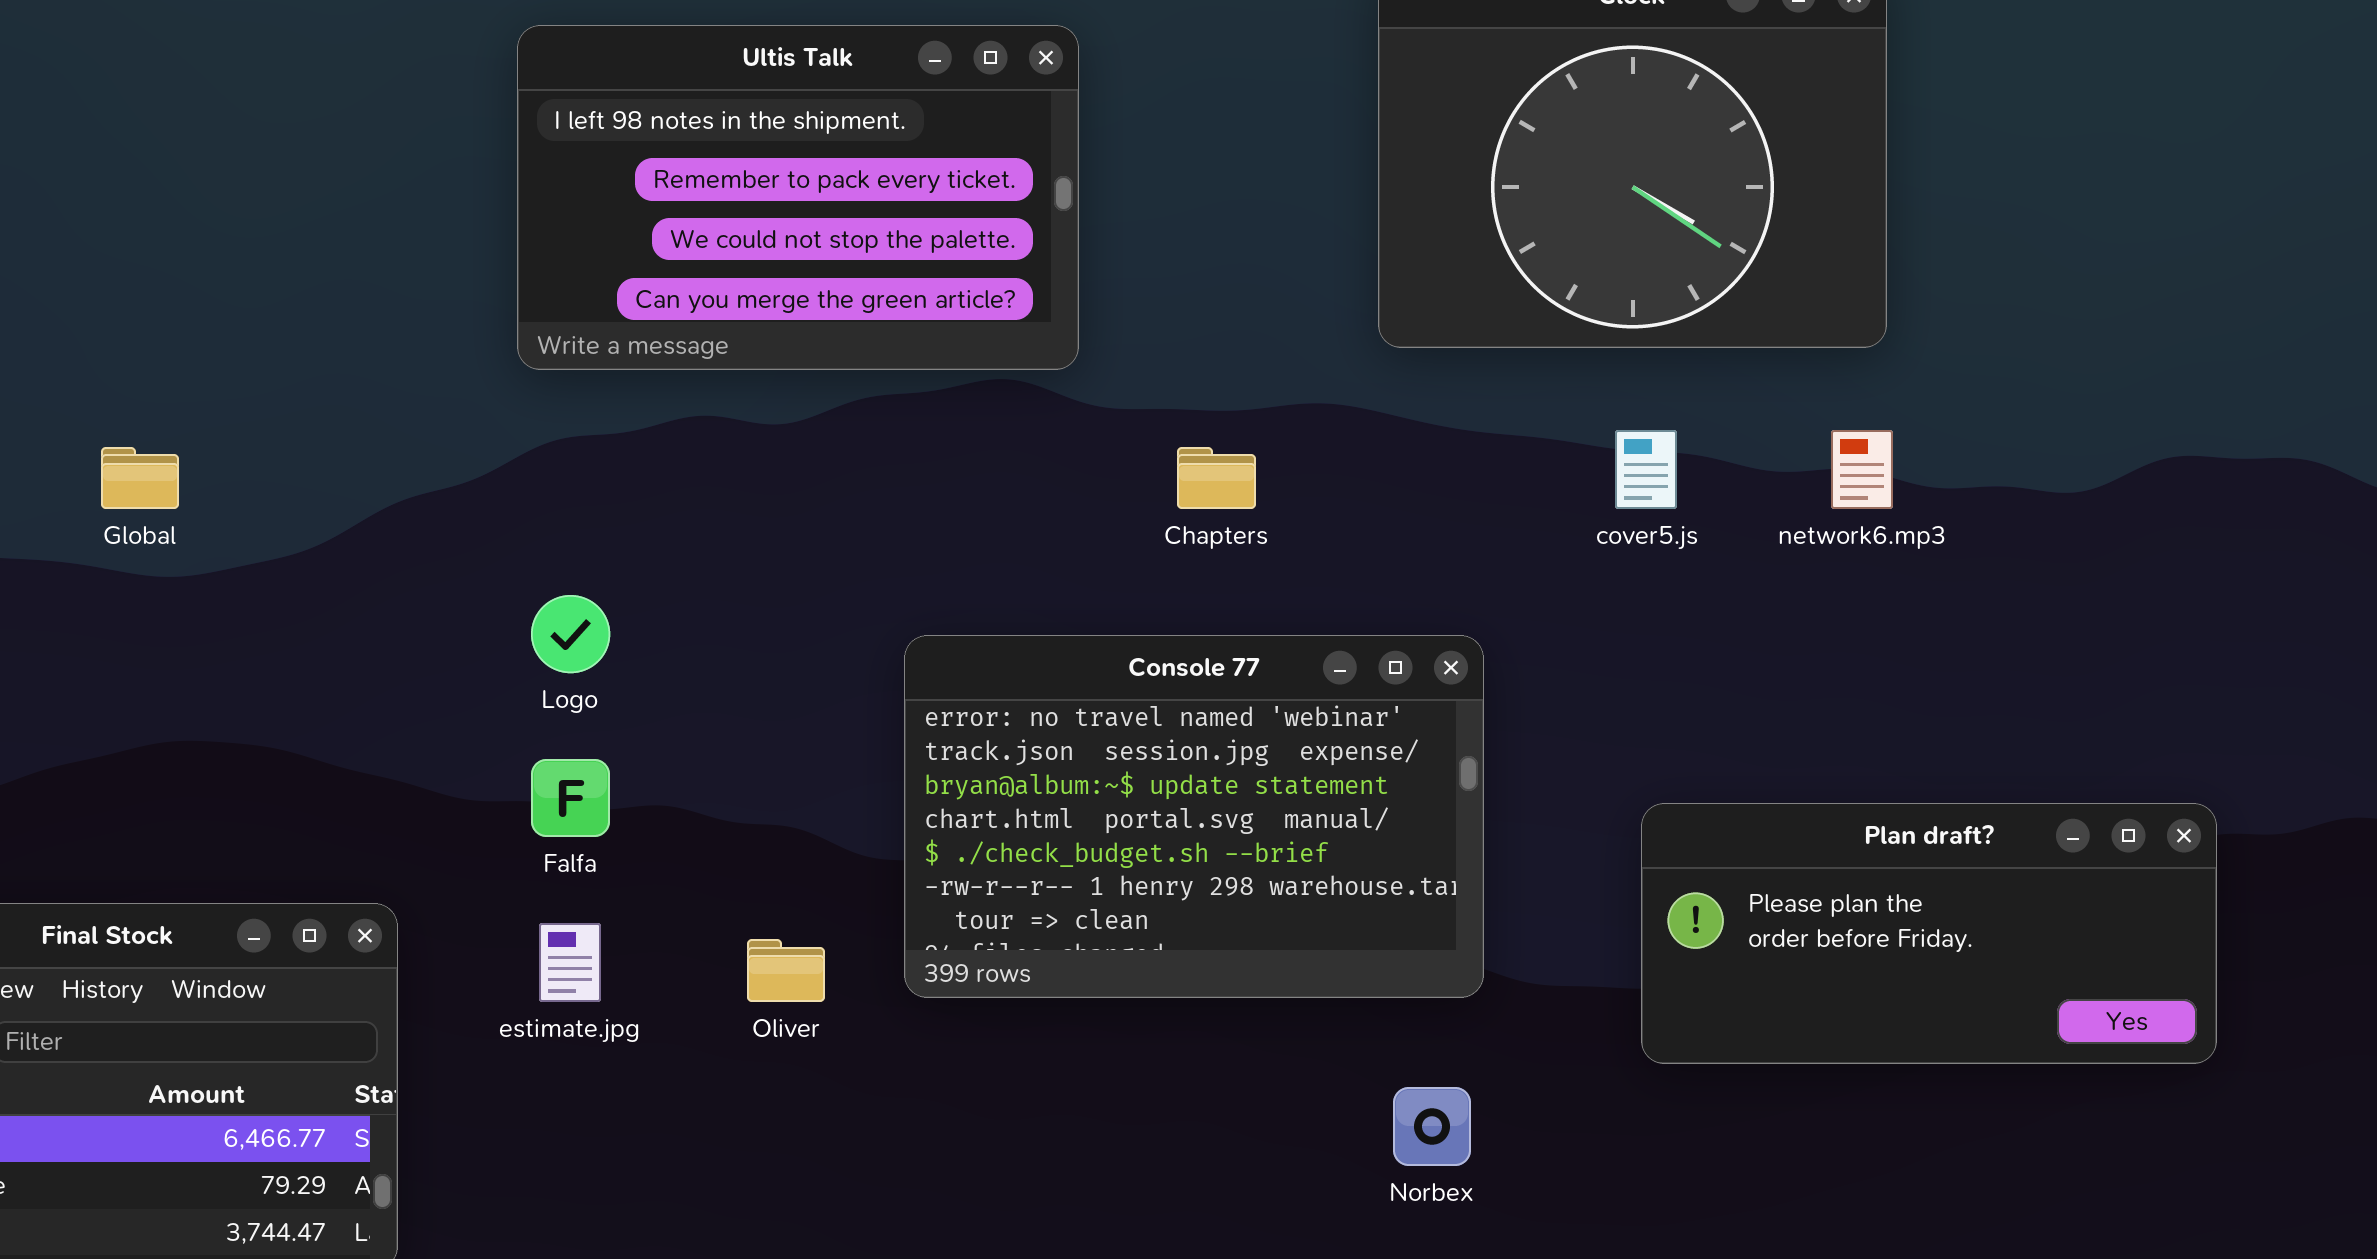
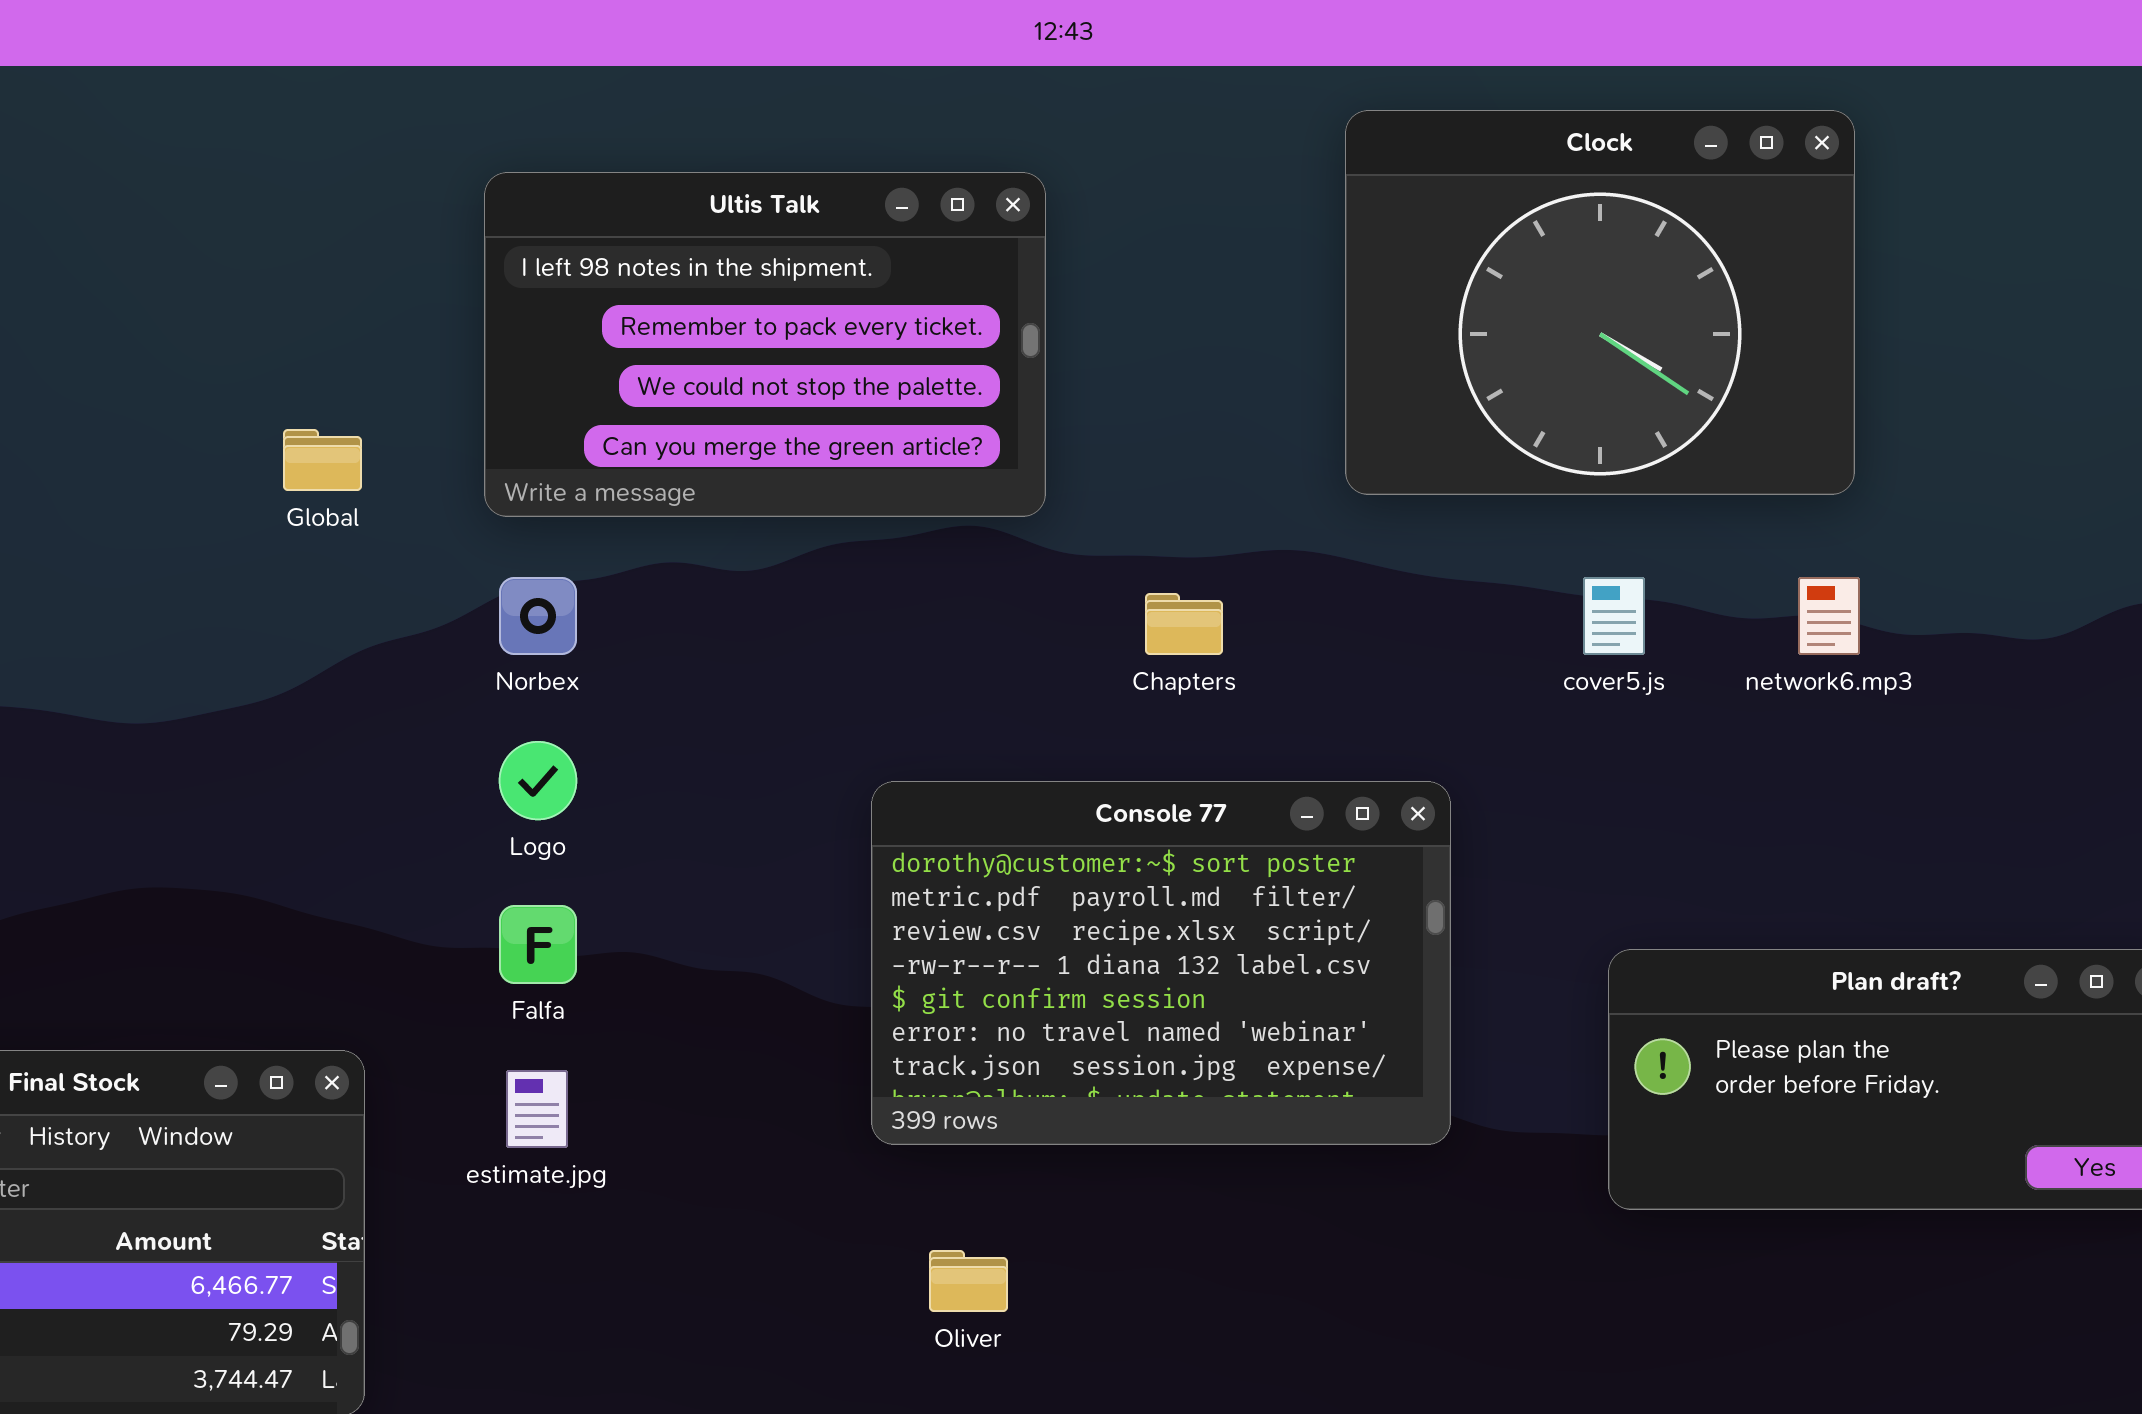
Global: [101,447,179,509] -> [283,429,362,491], moved
Console 77: [904,635,1484,998] -> [871,781,1451,1145], scrolled up 5 rows
Oliver: [747,939,825,1002] -> [929,1250,1008,1312], moved
Norbex: [1393,1087,1471,1166] -> [499,577,577,655], moved

